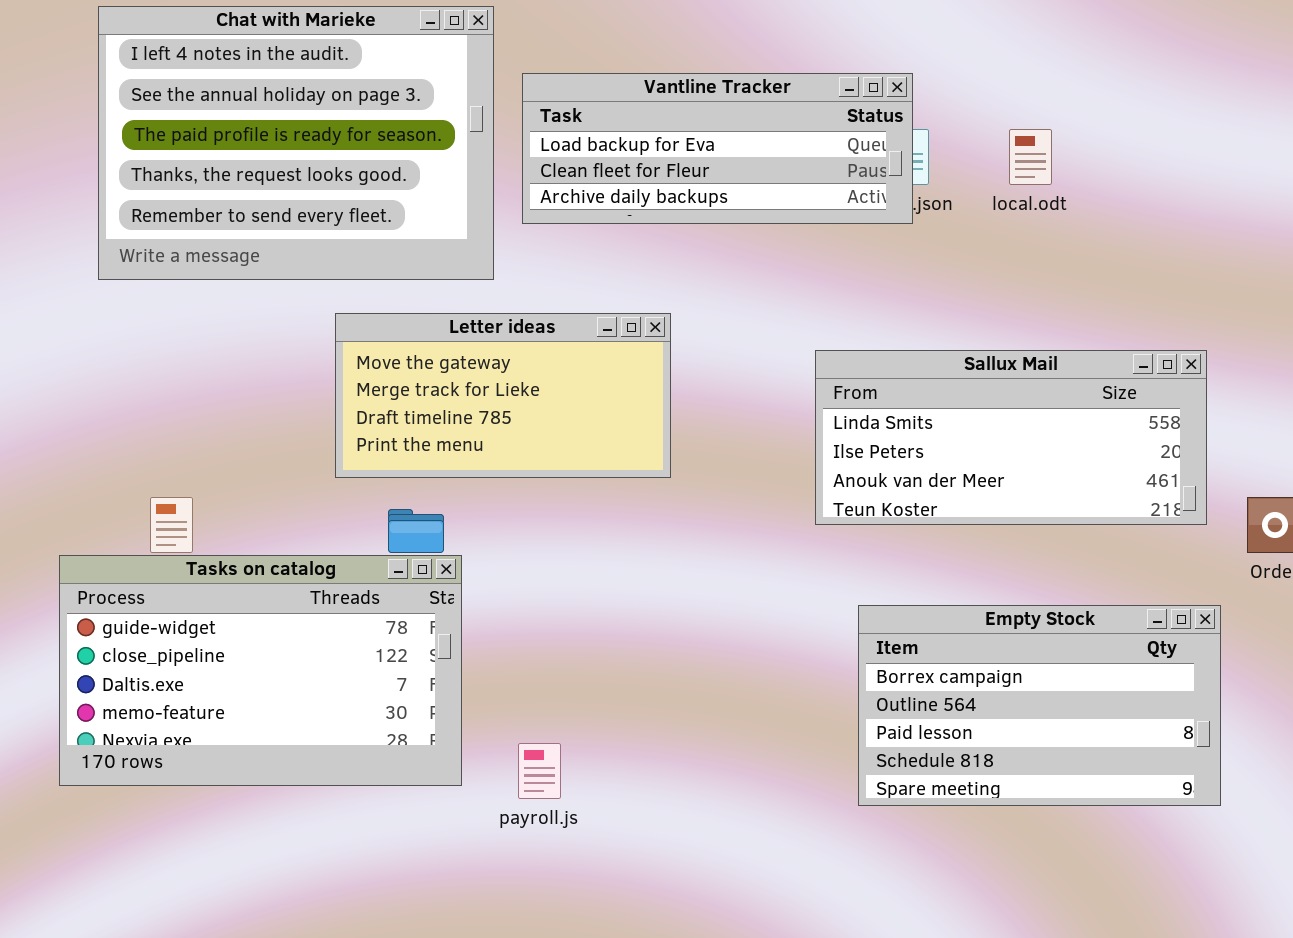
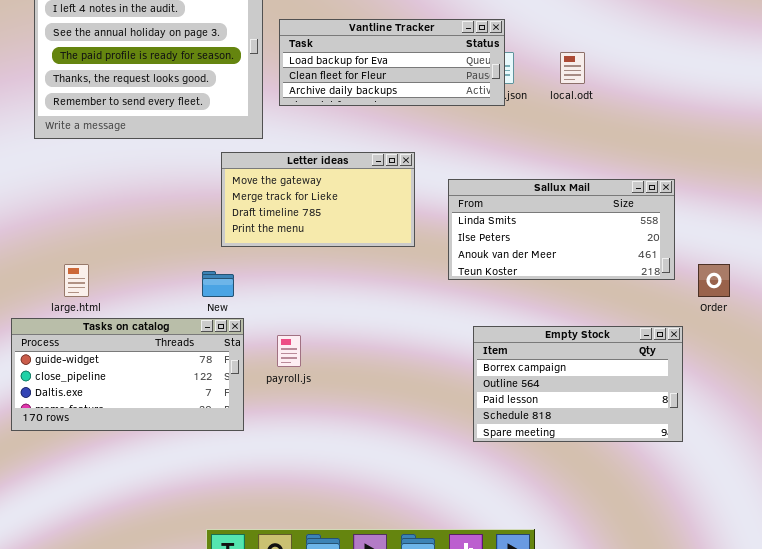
Letter ideas: [335,313,671,478] -> [221,152,415,247], moved
Tasks on catalog: [59,555,462,786] -> [11,318,244,431], resized
payroll.js: [518,743,561,799] -> [277,335,301,367], moved

